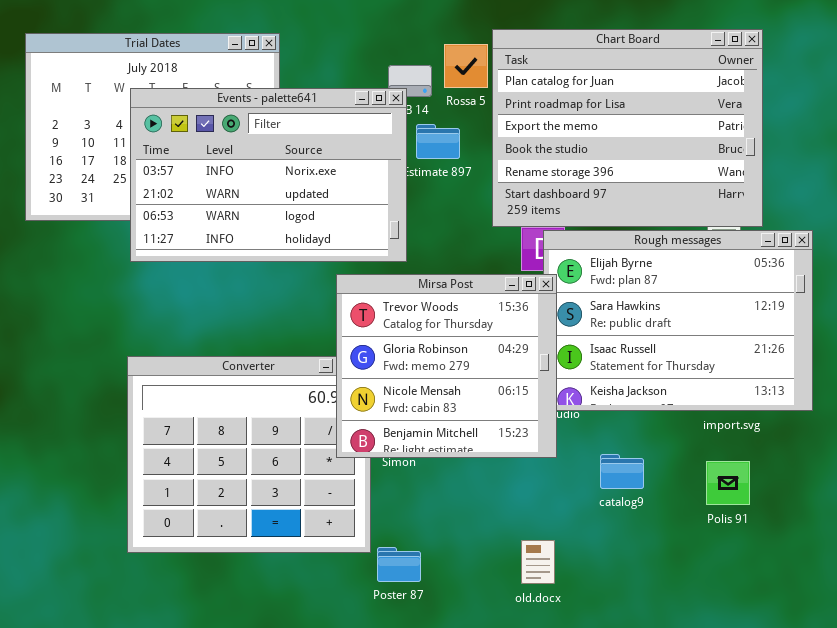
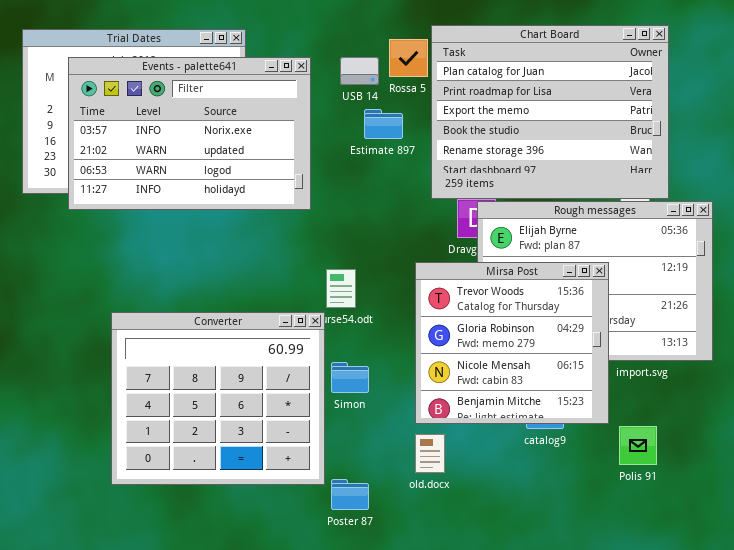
Events - palette641: [130,88,407,262] -> [68,57,311,210], moved
Mirsa Post: [336,274,557,458] -> [415,262,609,424], moved
Polis 91: [706,461,750,505] -> [619,426,657,465], moved
old.docx: [521,540,555,584] -> [415,434,445,473], moved

